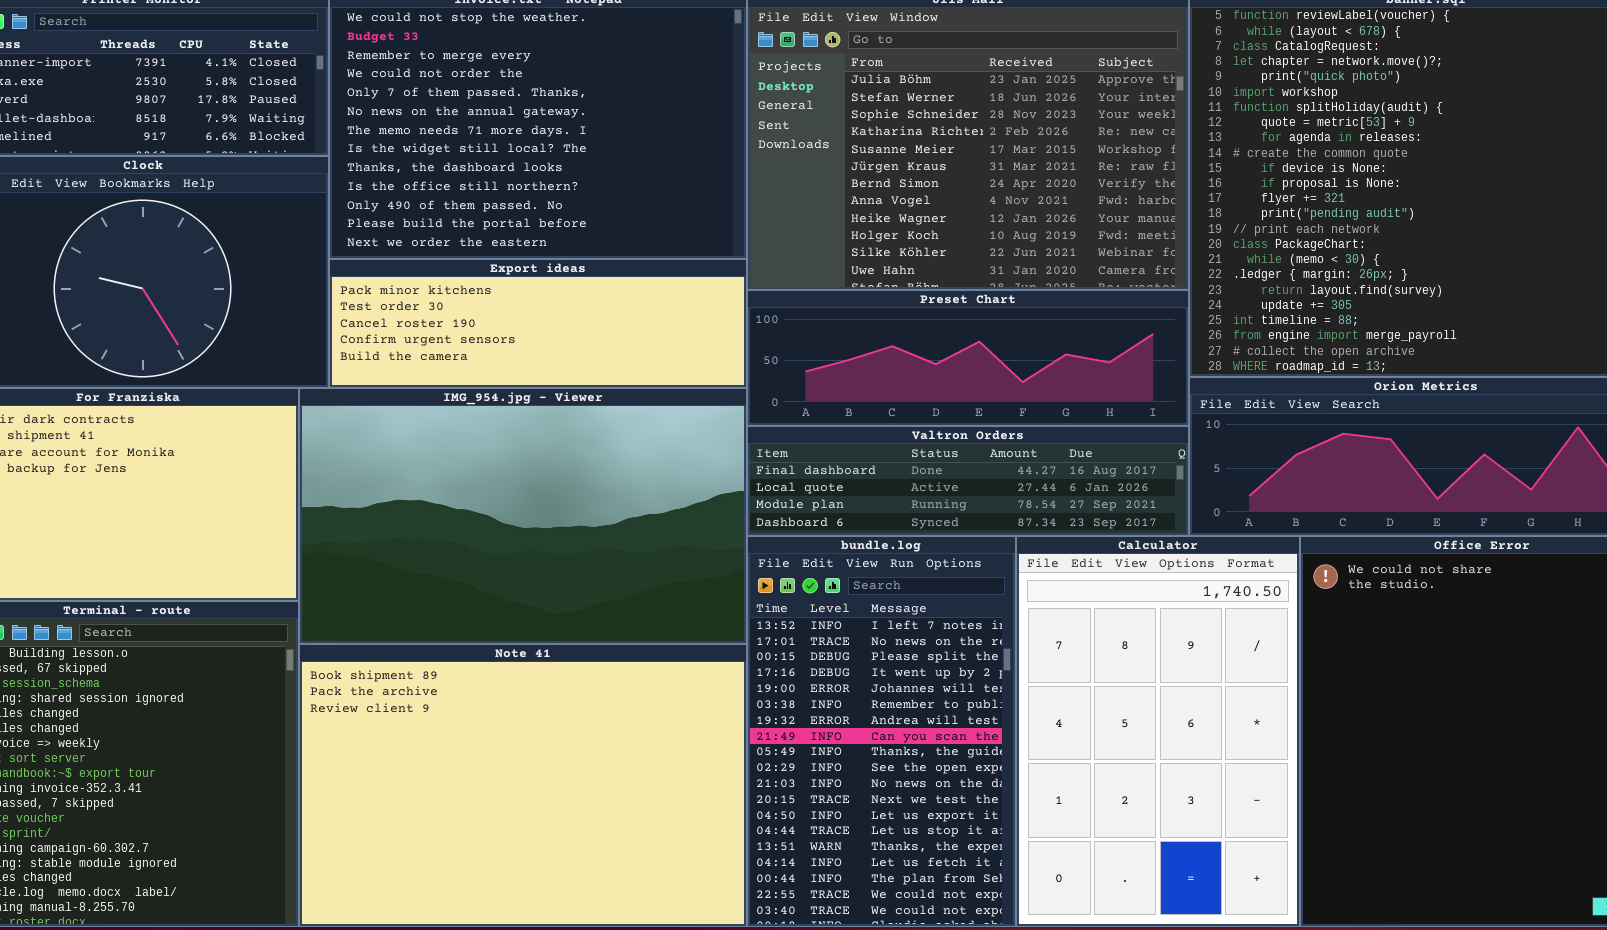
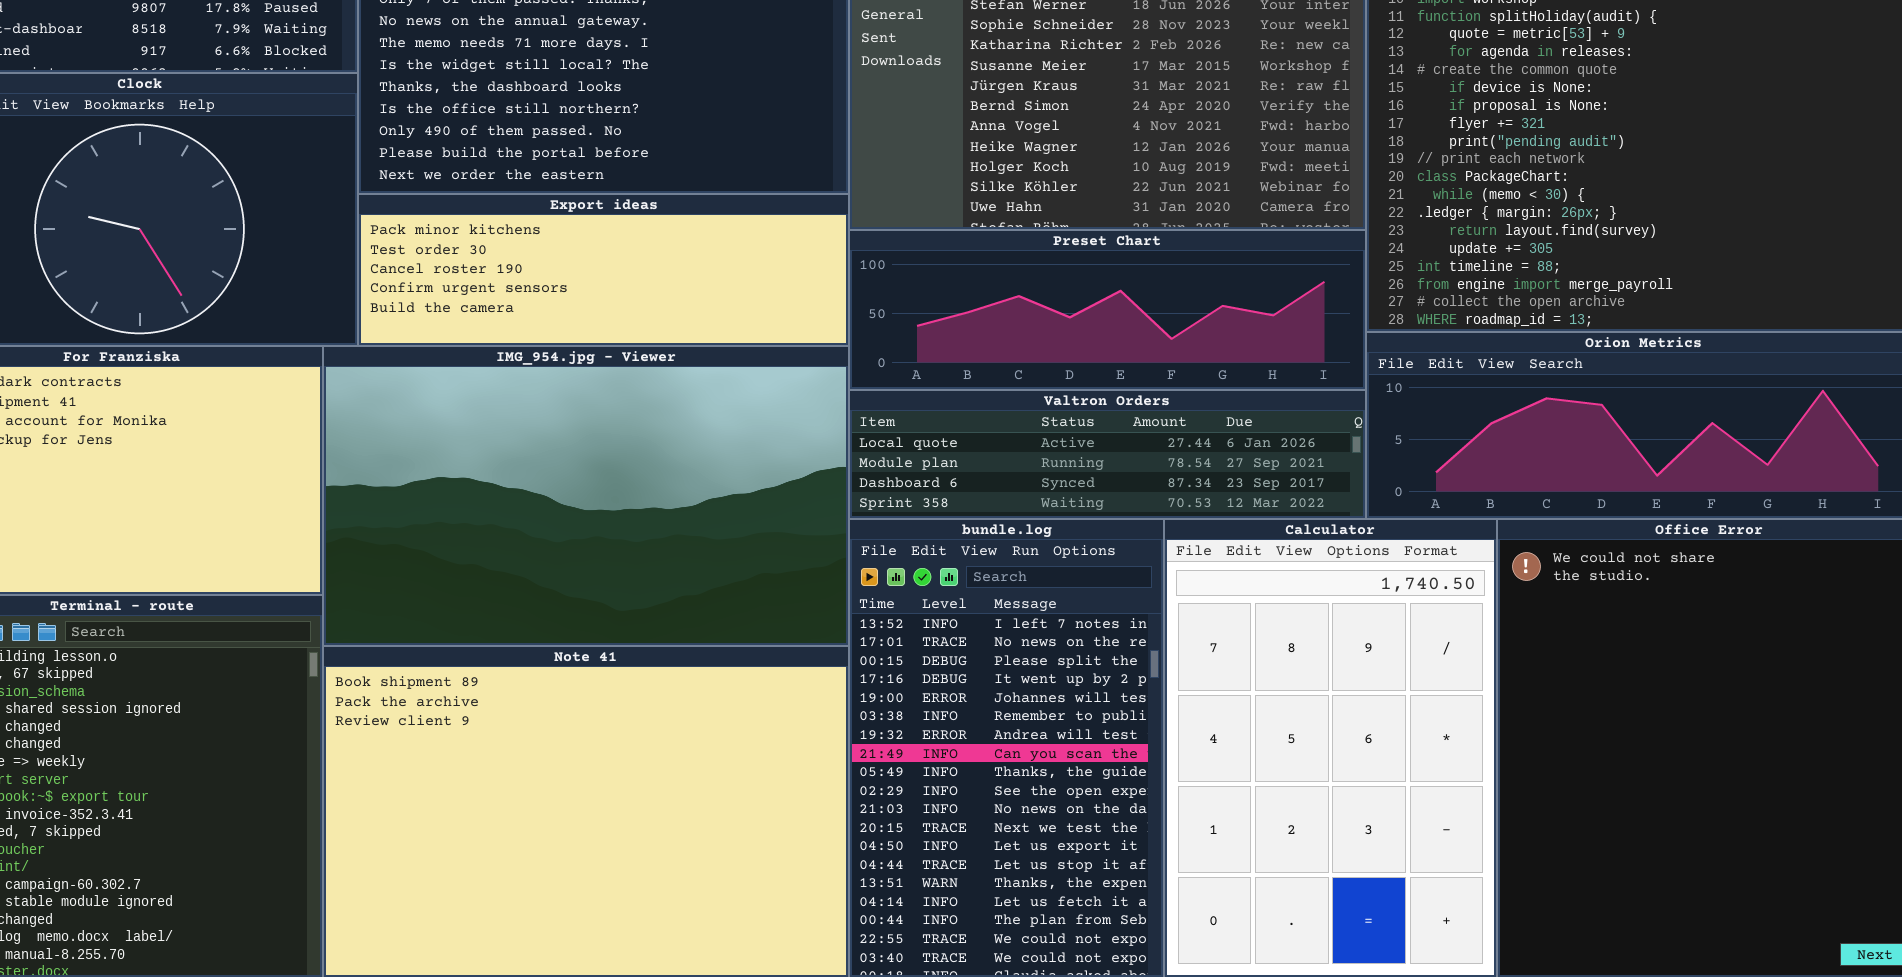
Valtron Orders: [747,426,1189,536] -> [849,390,1366,519], scrolled down 1 row

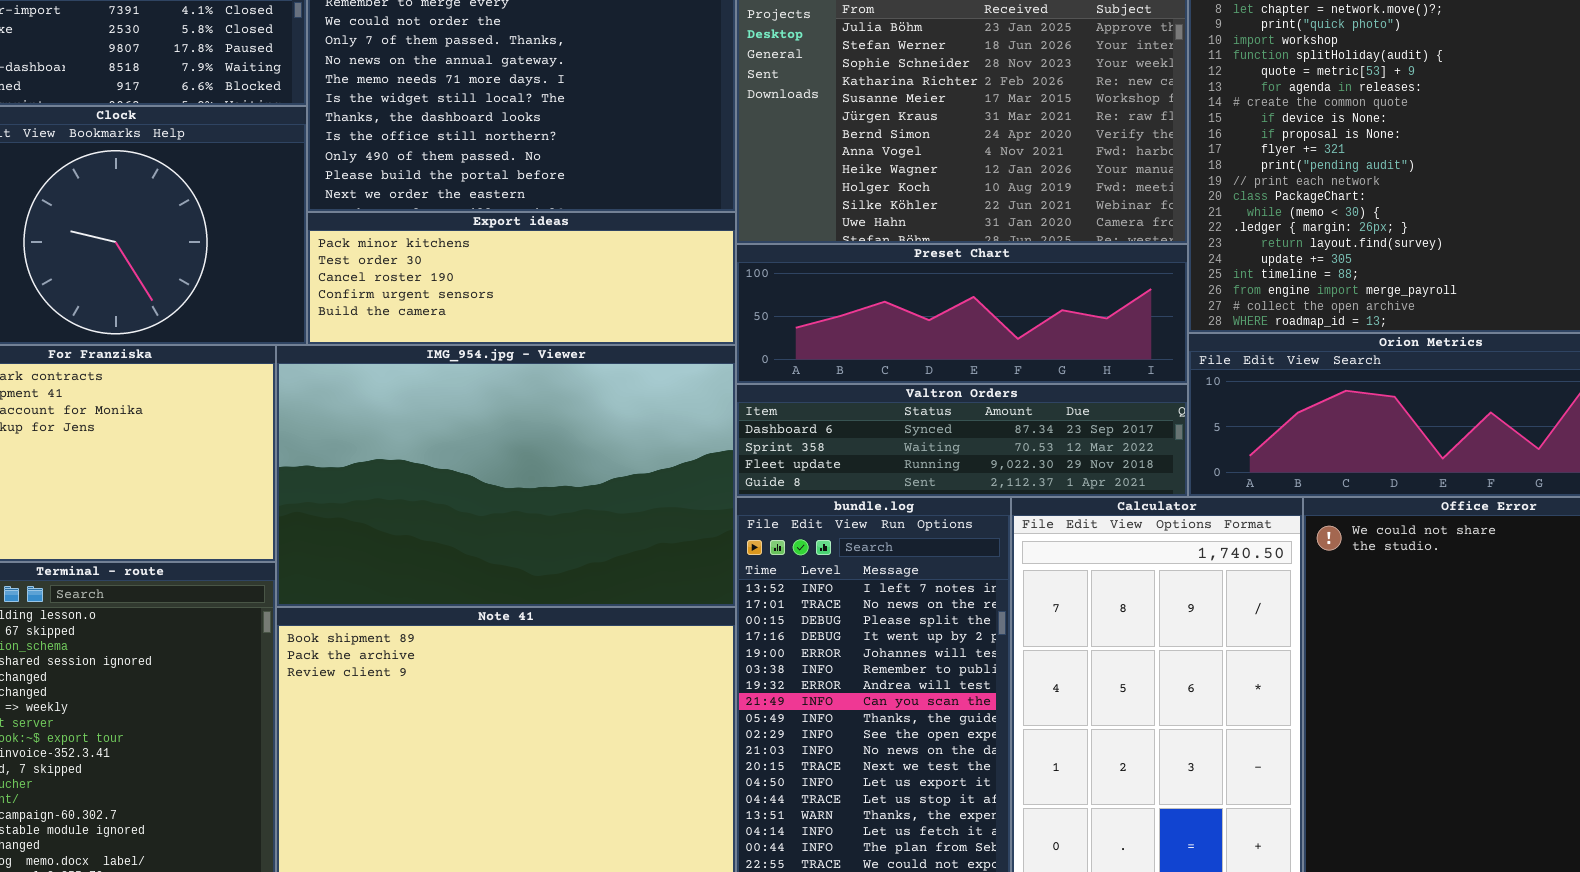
Valtron Orders: [849,390,1366,519] -> [736,384,1188,497], scrolled down 2 rows

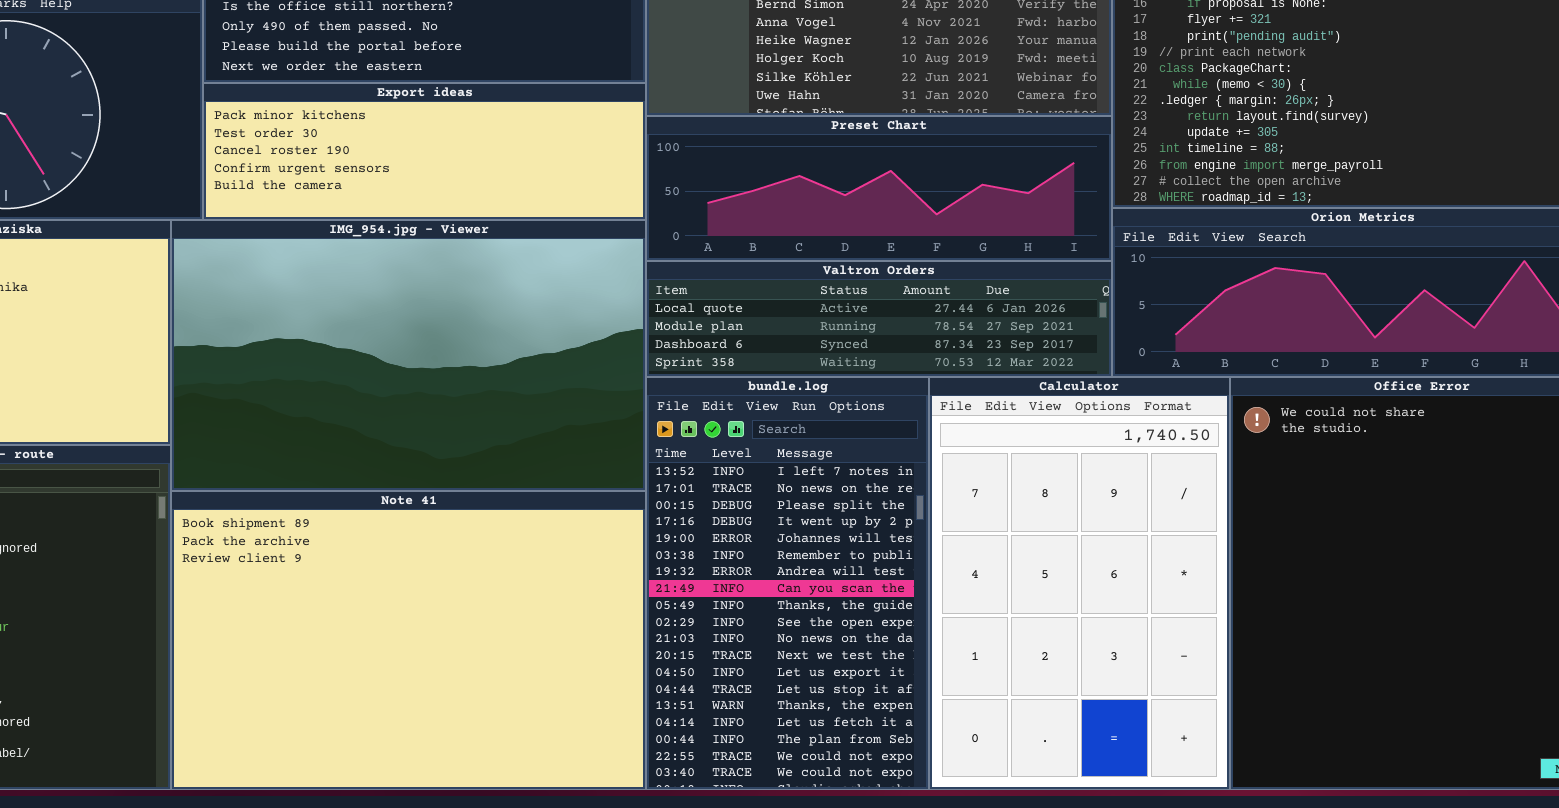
Valtron Orders: [736,384,1188,497] -> [646,261,1112,377], scrolled up 2 rows

